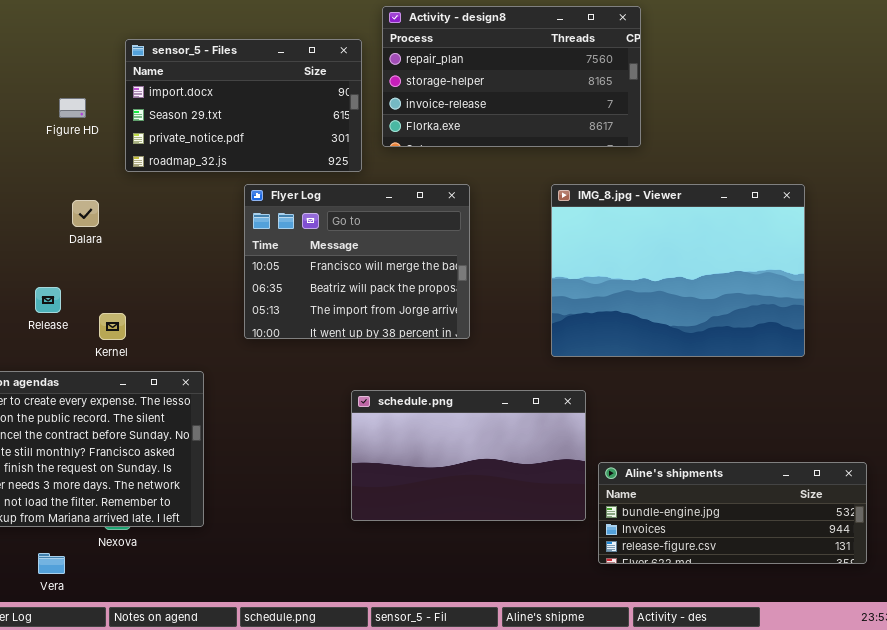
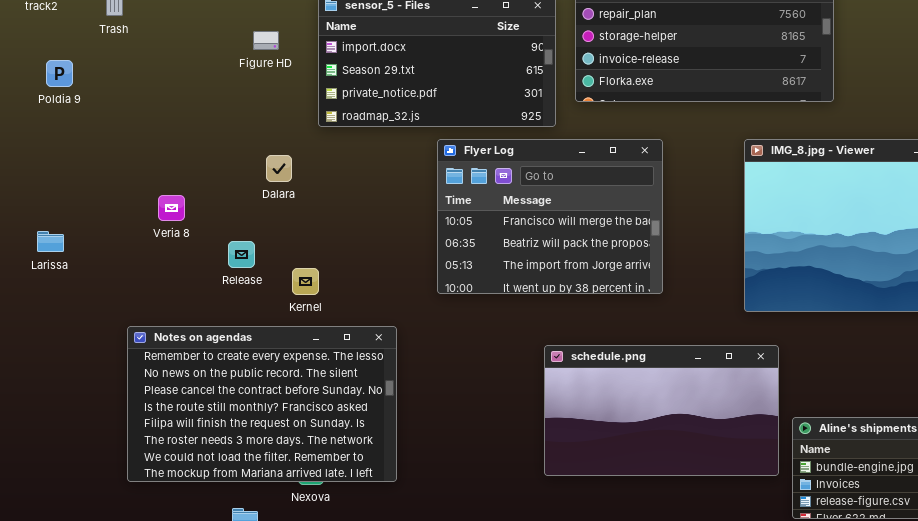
Figure HD: [59,98,86,118] -> [253,31,279,50], moved

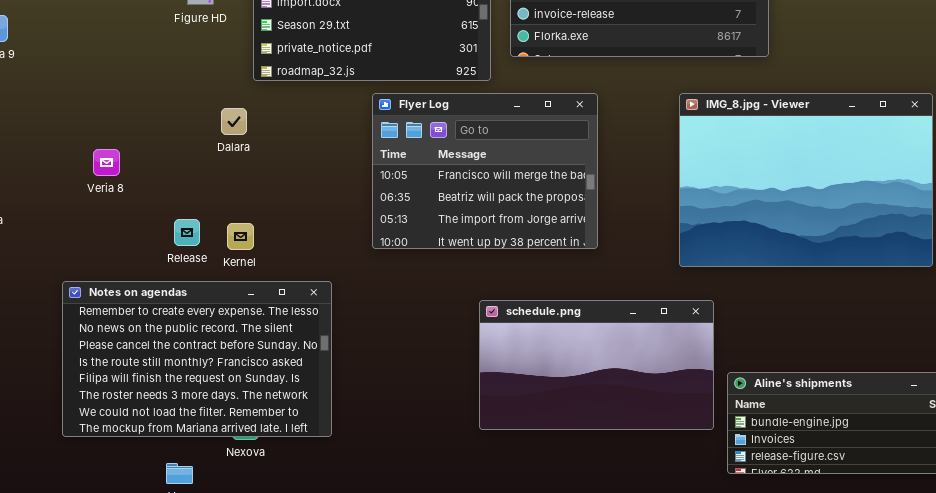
Dalara: [266,155,292,182] -> [221,108,247,135], moved
Release: [228,241,255,268] -> [174,219,200,246], moved

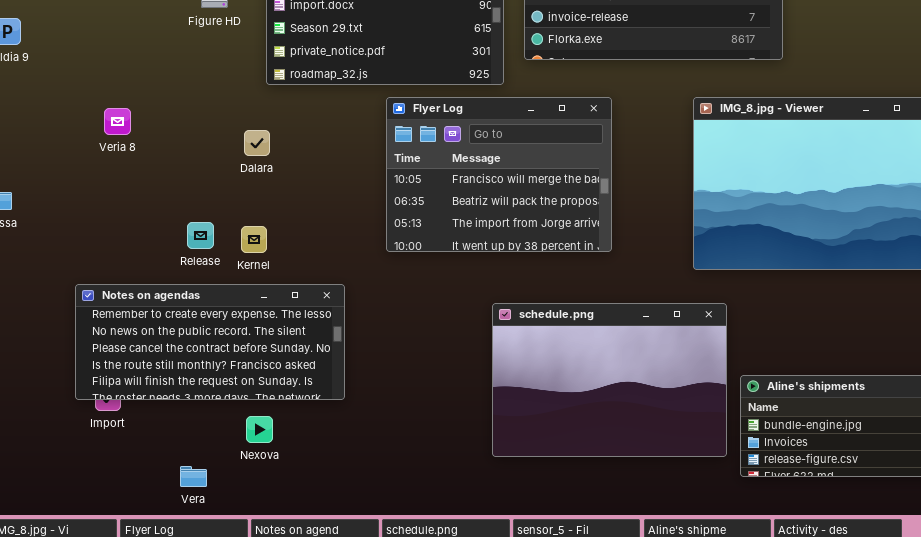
Dalara: [221,108,247,135] -> [244,130,270,156], moved
Veria 8: [93,149,120,176] -> [104,108,131,135], moved
Notes on agendas: [62,281,332,437] -> [75,284,345,400], resized
schedule.png: [479,300,714,430] -> [492,303,727,457], resized

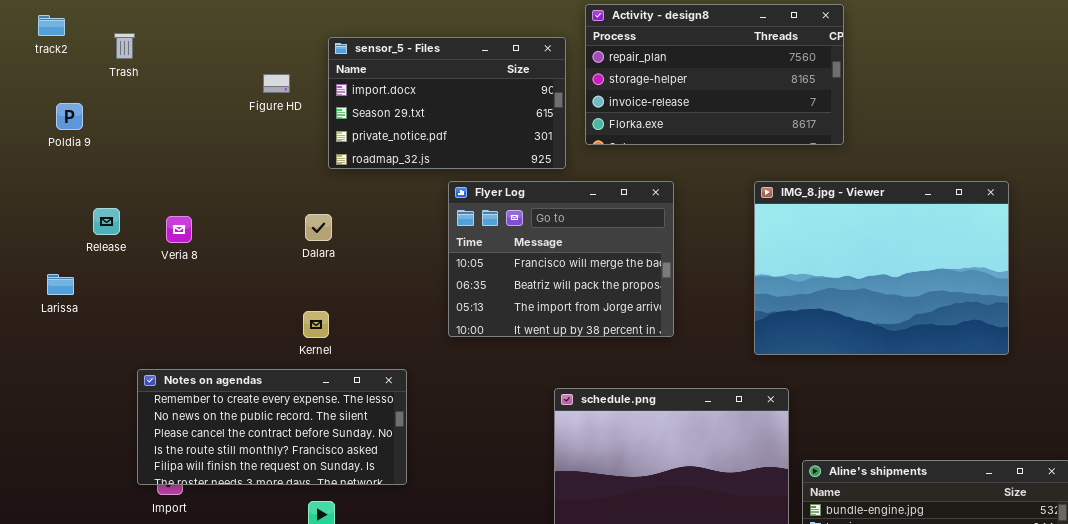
Veria 8: [104,108,131,135] -> [166,216,192,243], moved
Release: [187,222,214,249] -> [93,208,120,235], moved

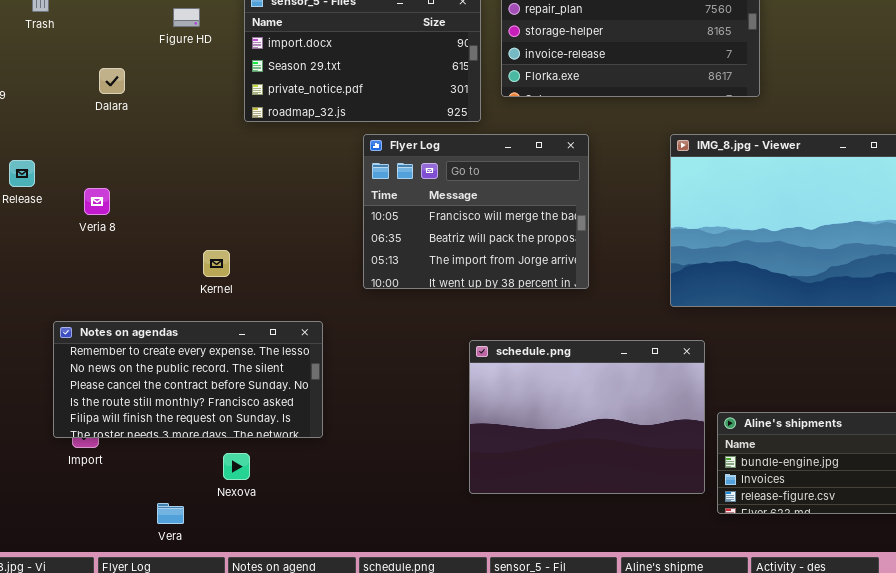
Figure HD: [263,74,290,93] -> [173,8,200,27], moved
Dalara: [305,214,332,241] -> [99,68,125,94], moved
Veria 8: [166,216,192,243] -> [84,188,110,215], moved
Kernel: [303,311,329,338] -> [203,250,230,277], moved

